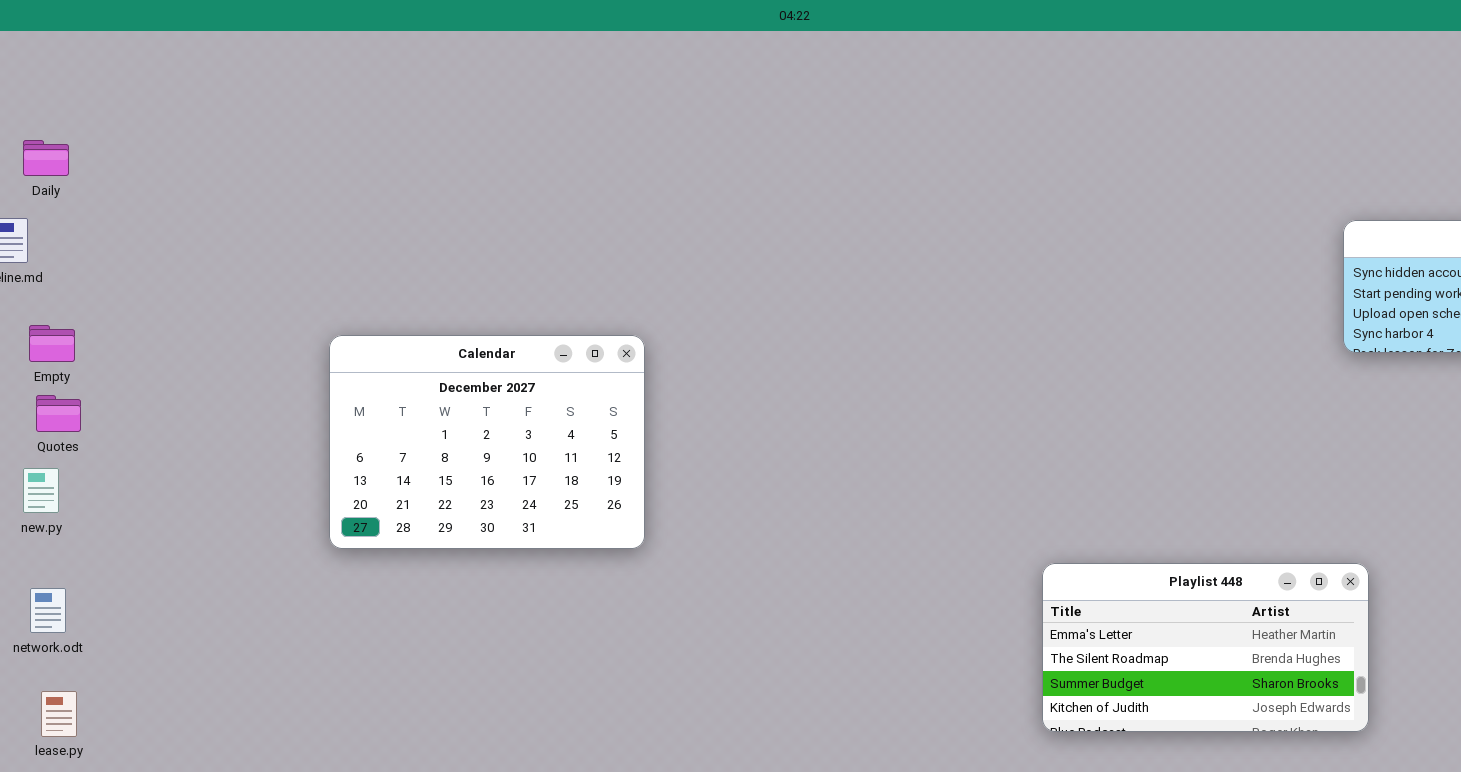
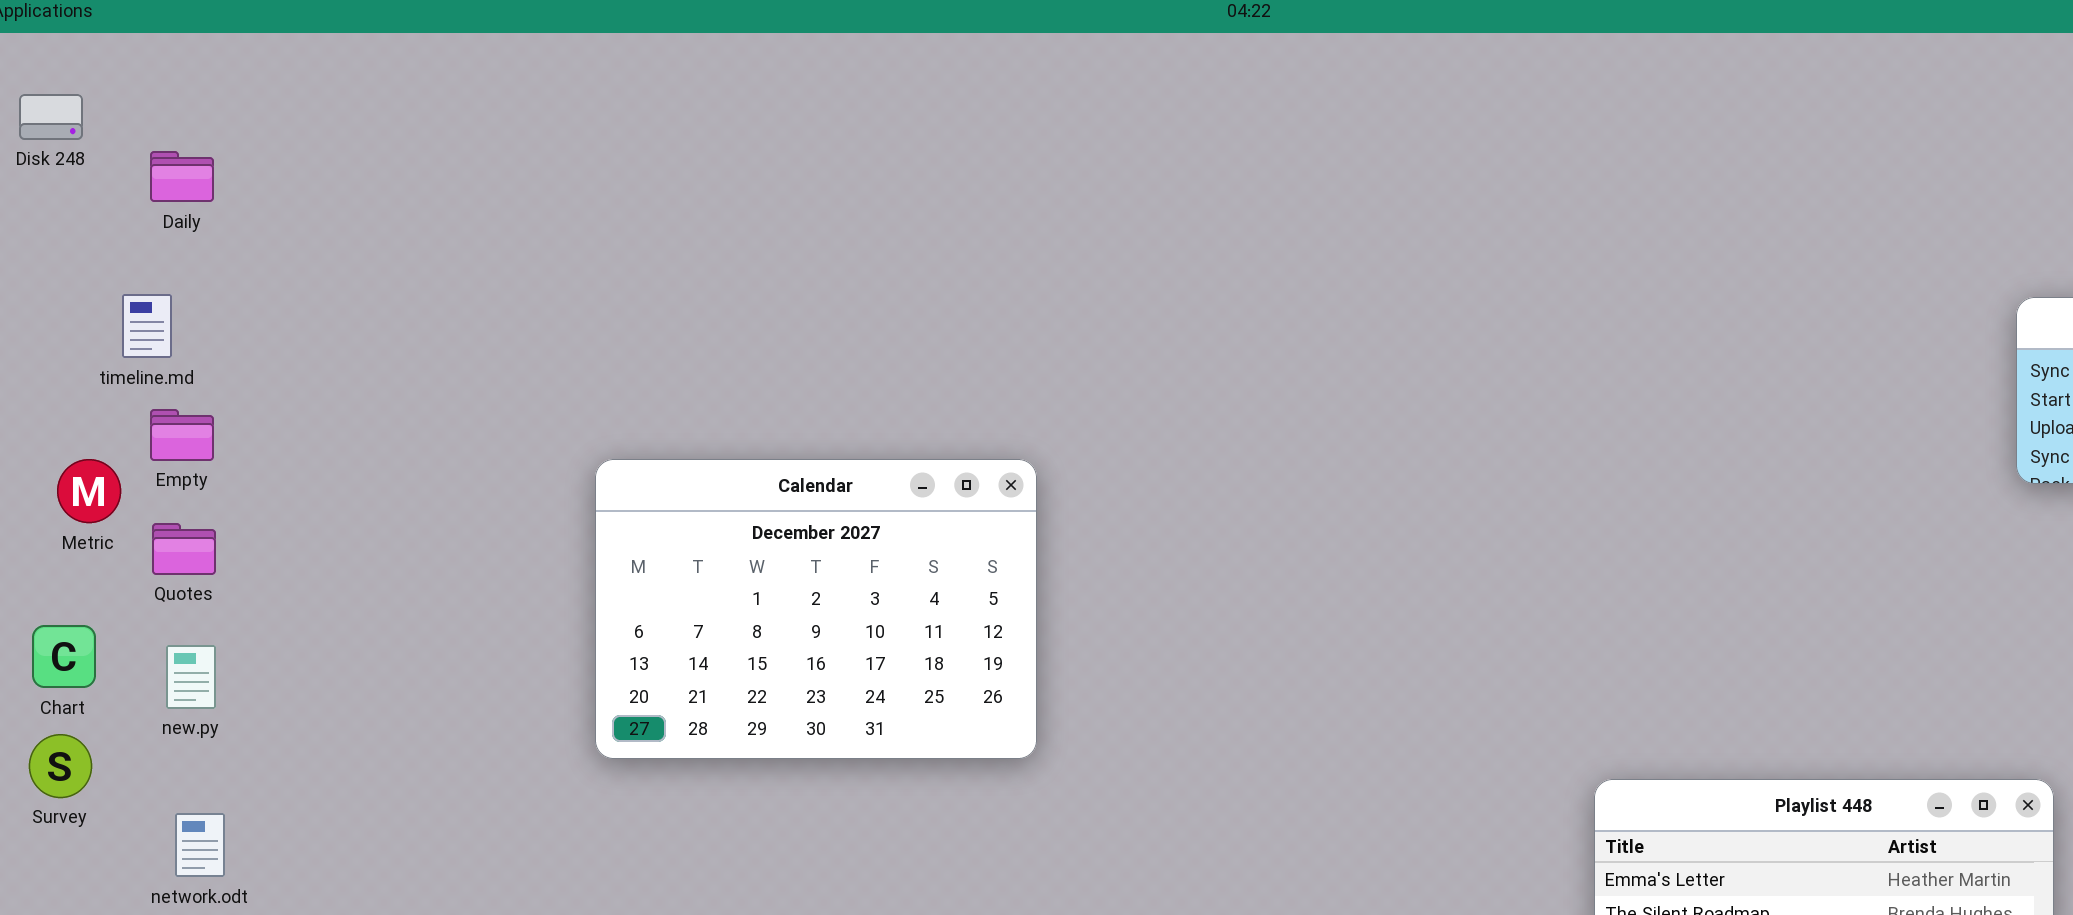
Daily: [23,140,69,176] -> [150,151,214,202], moved
Empty: [29,325,75,362] -> [150,409,214,461], moved
Quotes: [36,395,81,432] -> [152,523,216,575], moved

